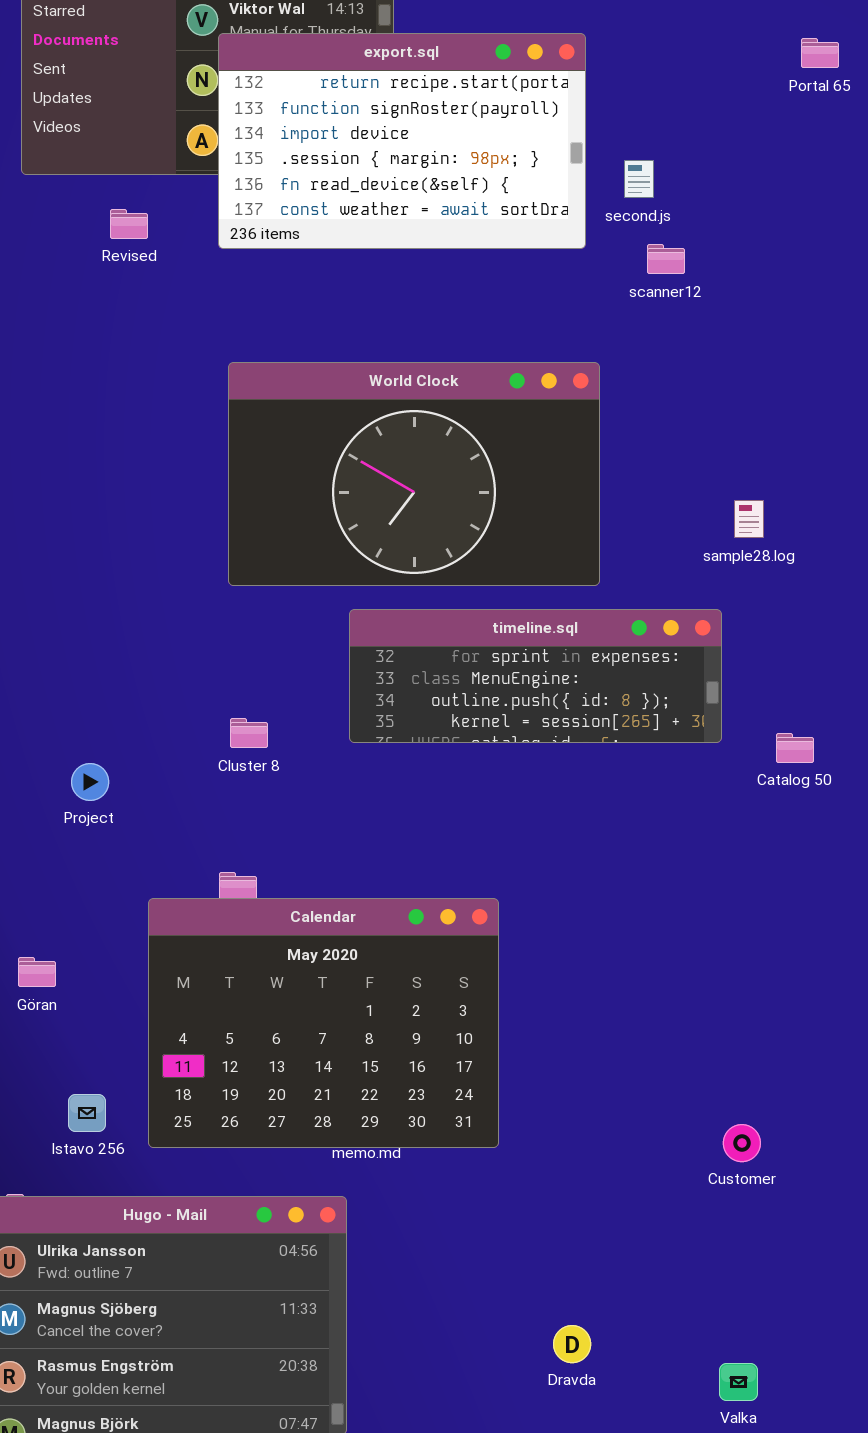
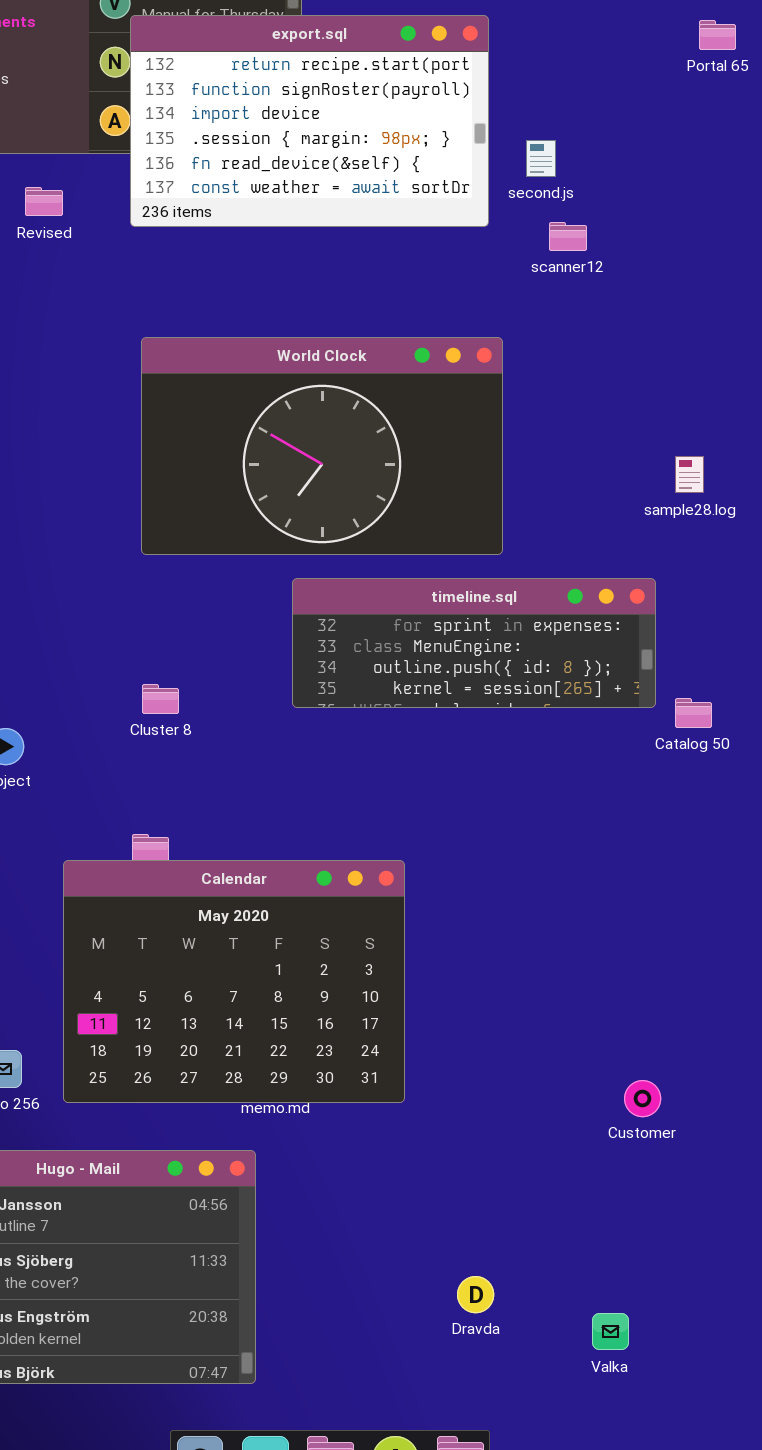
sample28.log: [734,500,764,538] -> [675,456,704,493], moved
timeline.sql: [349,609,722,743] -> [292,578,656,708], moved
Valka: [719,1363,758,1401] -> [592,1313,629,1350], moved

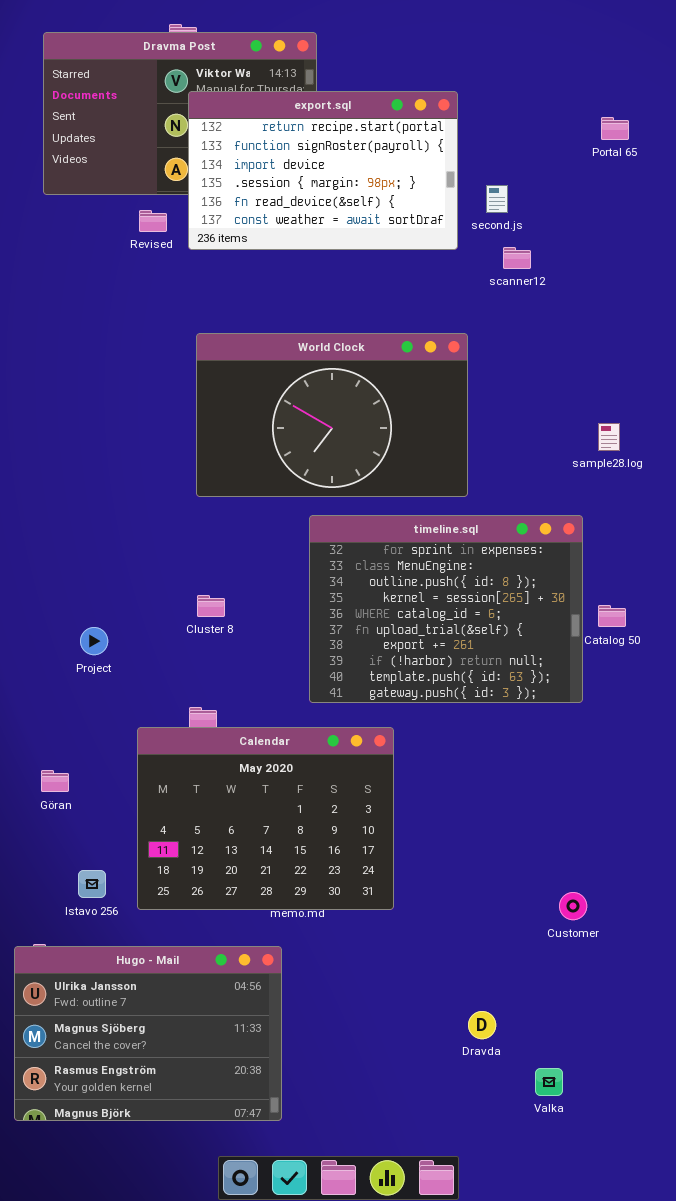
Portal 65: [699,20,736,50] -> [601,117,629,140], moved
Revised: [25,187,63,216] -> [139,210,167,232], moved
timeline.sql: [292,578,656,708] -> [309,515,583,703], resized
Dravda: [457,1276,494,1313] -> [468,1011,496,1039], moved

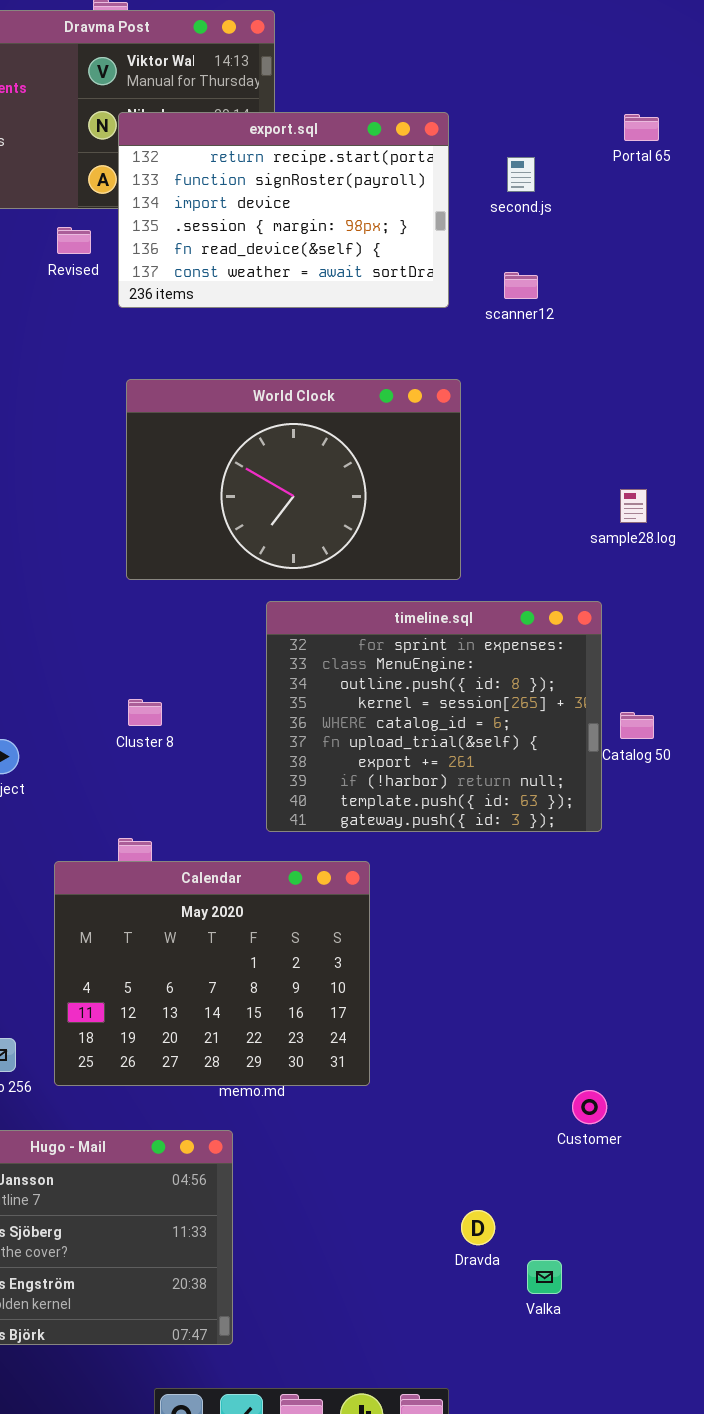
export.sql: [188,91,458,250] -> [118,112,449,308], moved
second.js: [486,185,508,213] -> [507,157,535,192], moved
Customer: [559,892,587,920] -> [572,1090,607,1124], moved
Valka: [535,1068,563,1096] -> [527,1260,562,1294], moved

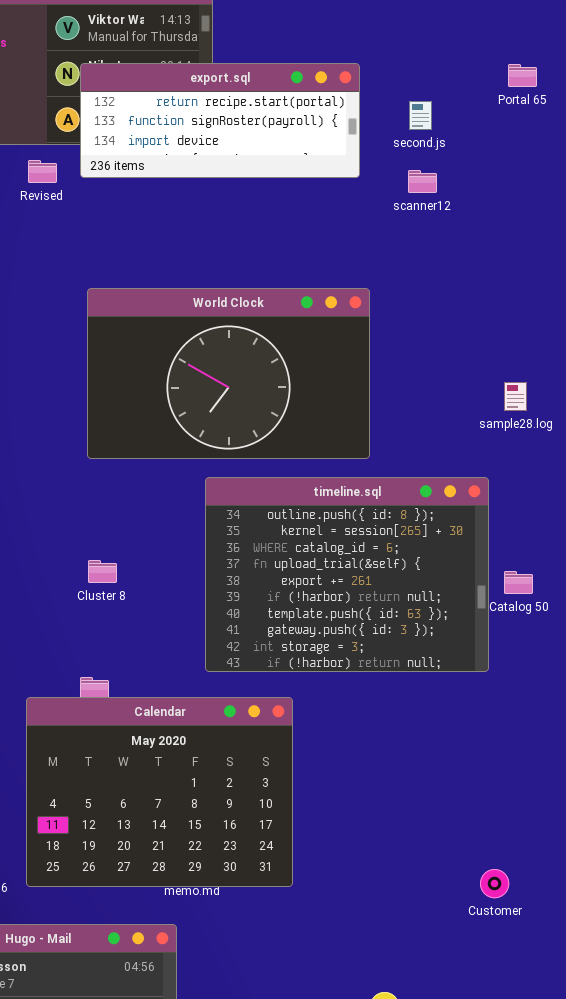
export.sql: [118,112,449,308] -> [80,63,360,178], resized
scanner12: [504,272,538,299] -> [408,170,437,193], moved
timeline.sql: [266,601,602,832] -> [205,477,489,672], scrolled down 2 rows
Customer: [572,1090,607,1124] -> [480,869,509,898], moved

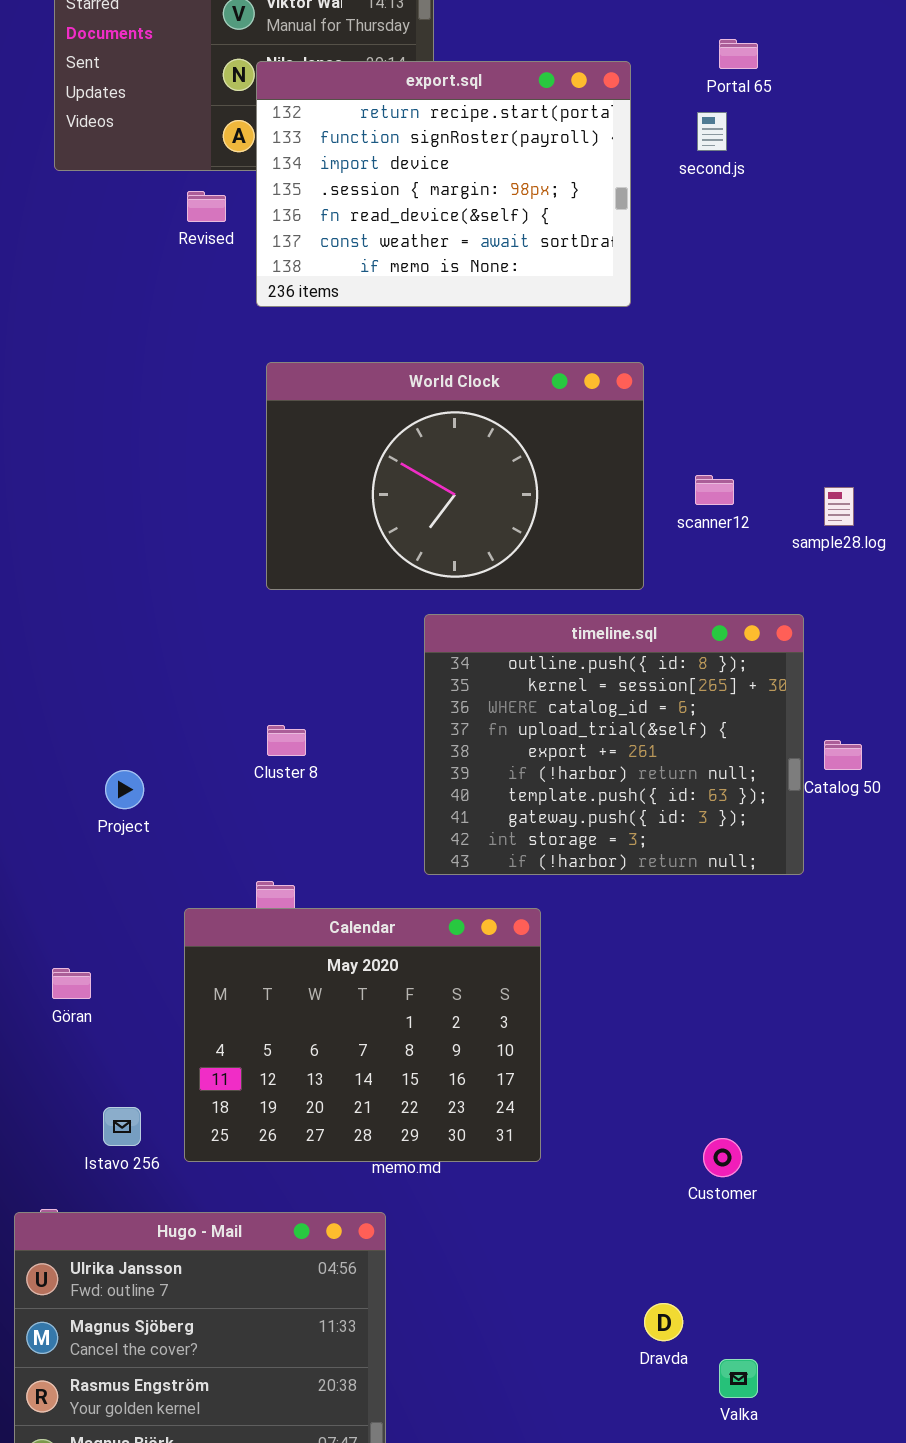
export.sql: [80,63,360,178] -> [256,61,631,307], resized
Portal 65: [508,64,537,87] -> [719,39,758,69], moved
scanner12: [408,170,437,193] -> [695,475,734,505], moved
Customer: [480,869,509,898] -> [703,1138,742,1177], moved

